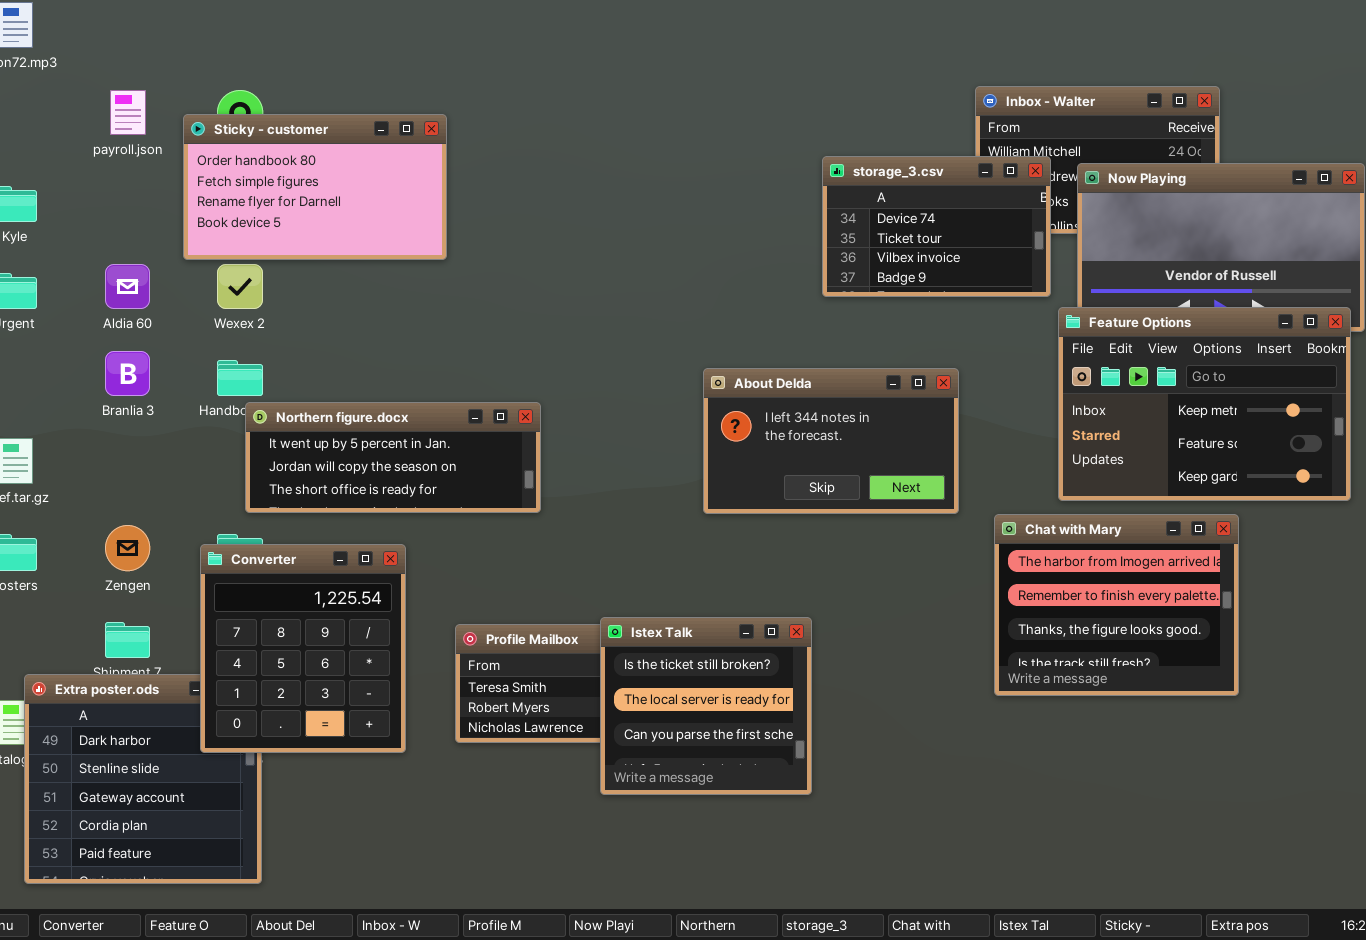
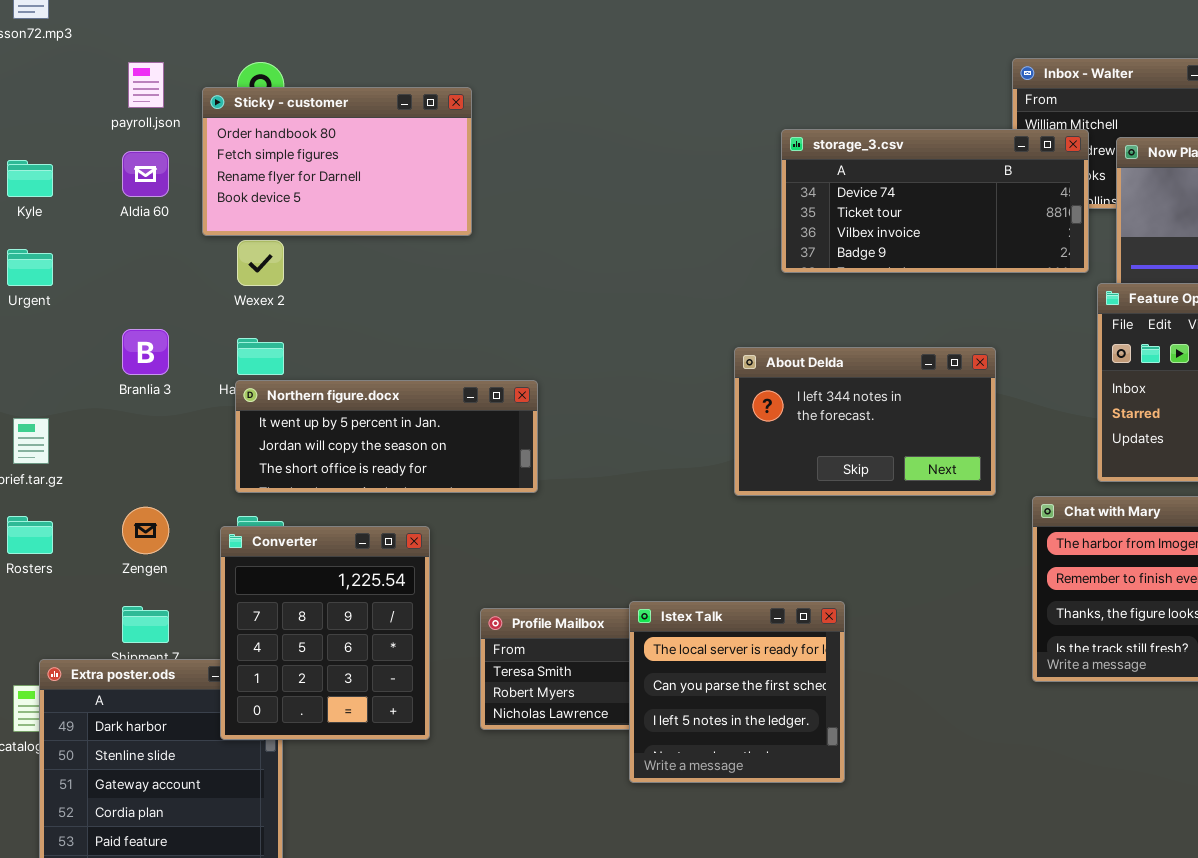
storage_3.csv: [822,156,1051,297] -> [781,129,1089,273], resized
Aldia 60: [105,264,150,309] -> [122,151,169,197], moved
Northern figure.docx: [245,402,541,513] -> [235,380,538,493], moved
Istex Talk: [600,617,812,795] -> [629,601,845,783], scrolled down 1 row

